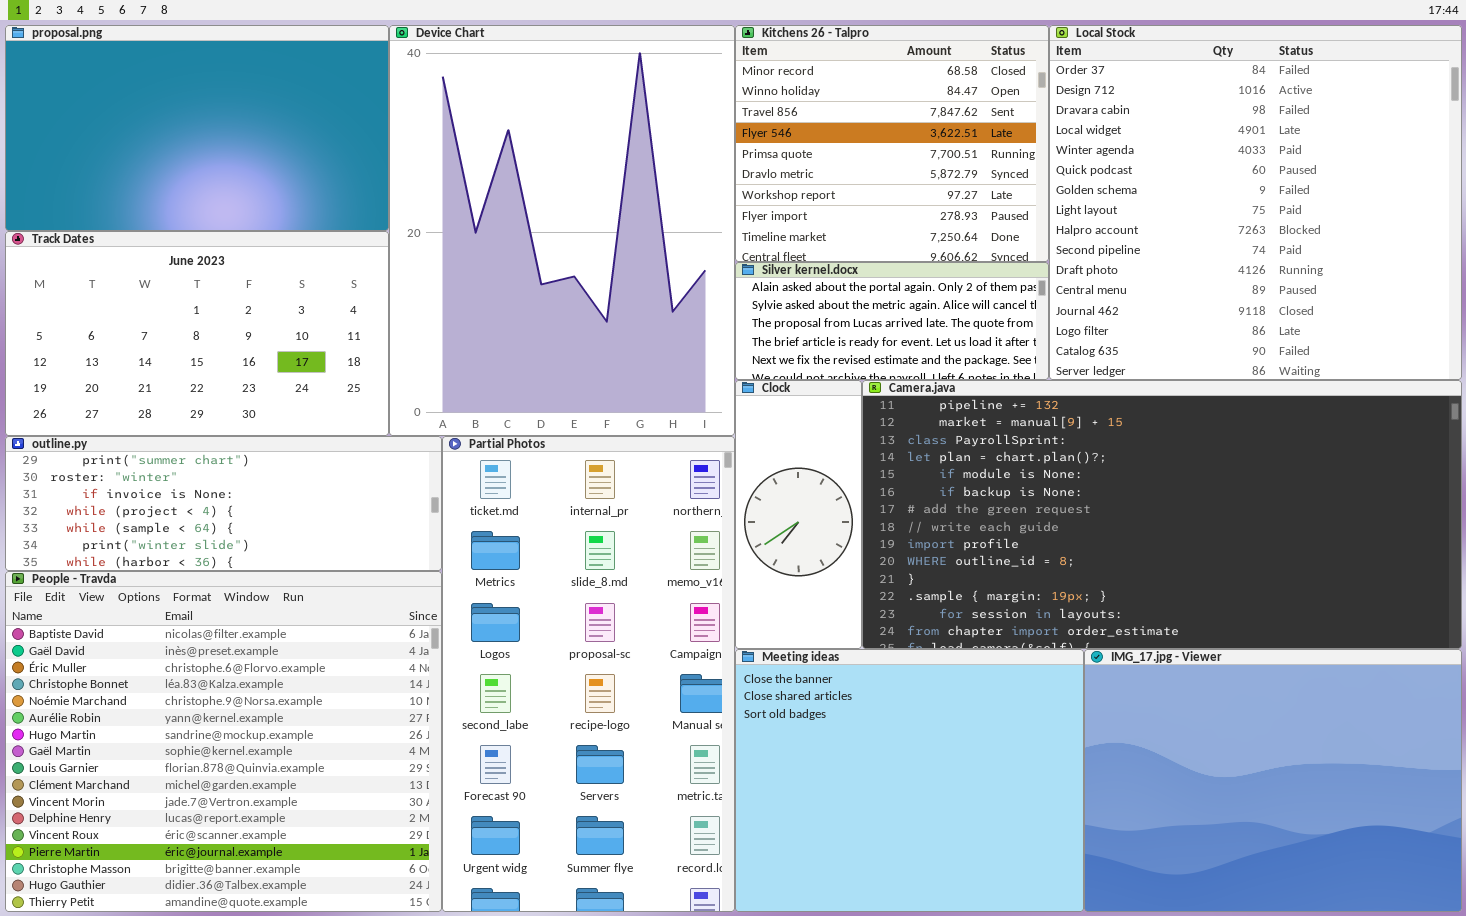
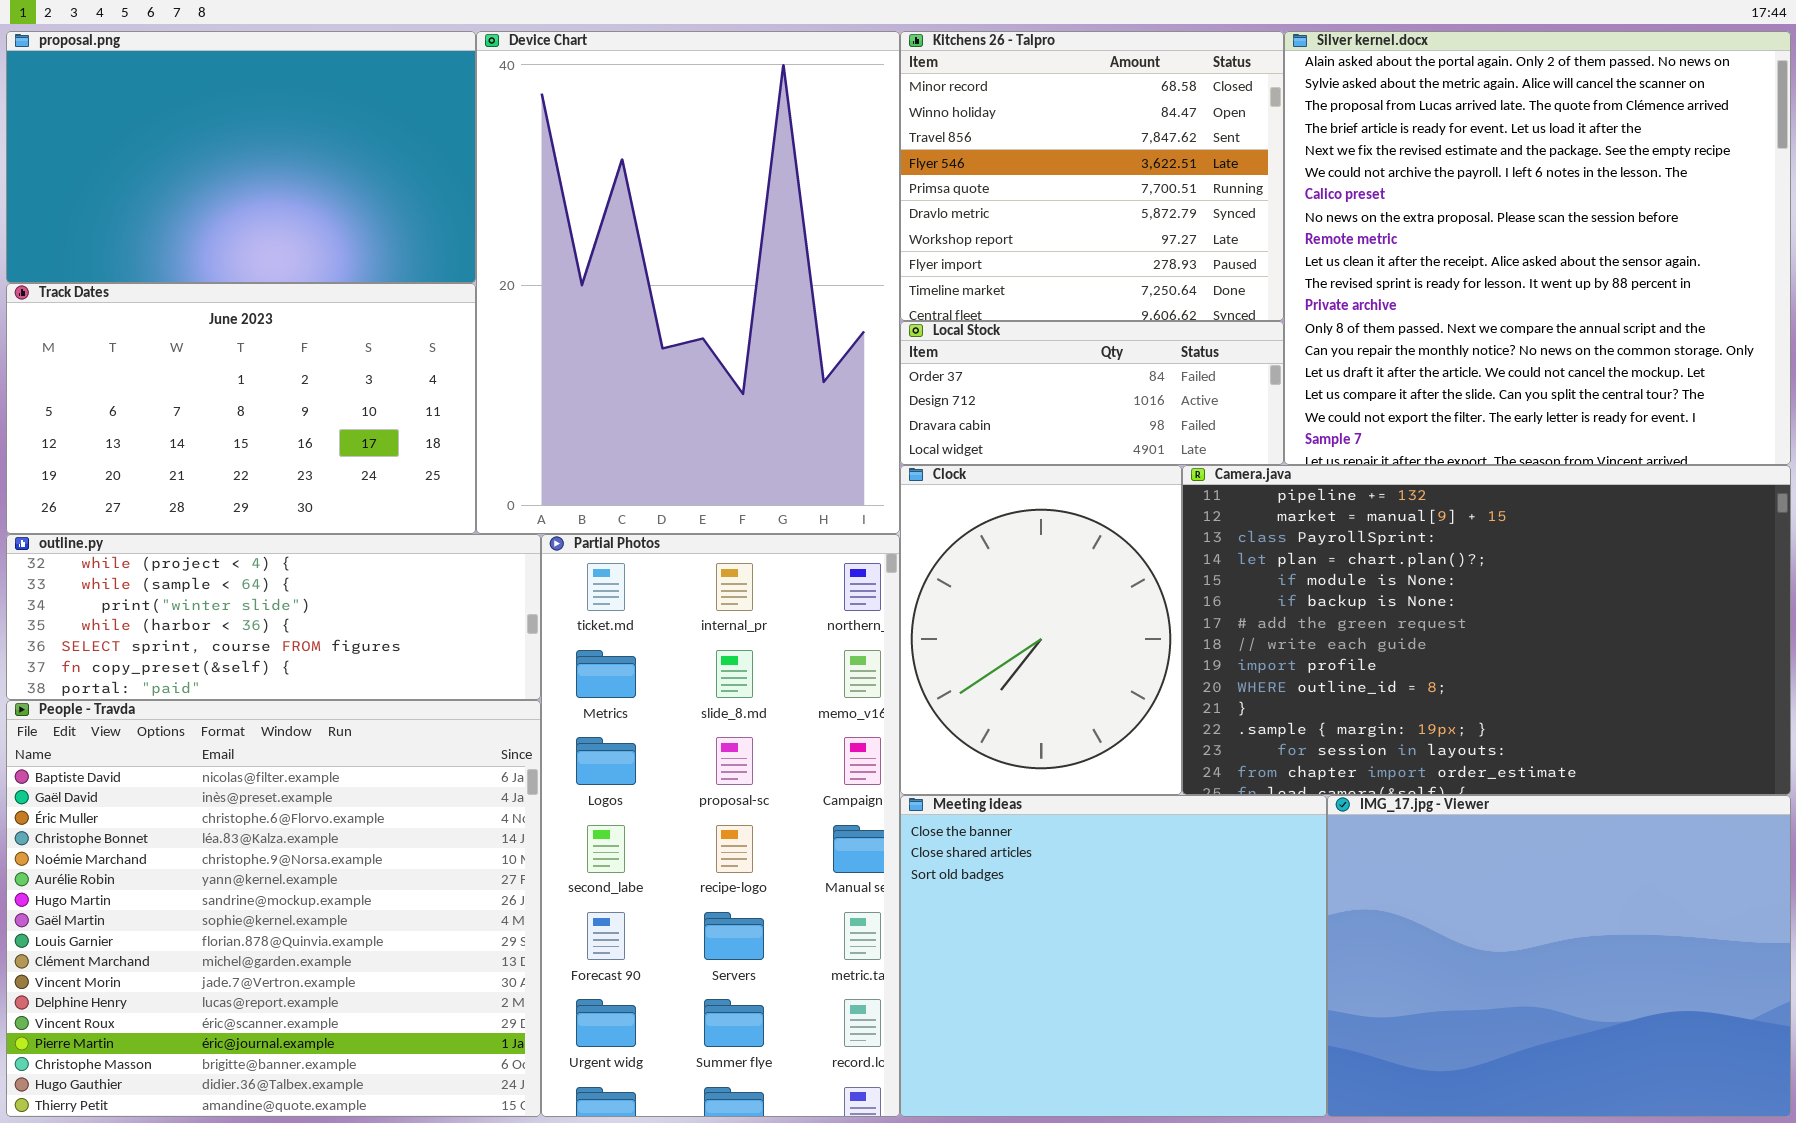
Local Stock: [1049,25,1462,380] -> [900,321,1284,465], moved, resized
Silver kernel.docx: [735,262,1049,380] -> [1284,31,1791,465], moved, resized
Clock: [735,380,862,649] -> [900,465,1182,795], resized
Camera.java: [862,380,1462,649] -> [1182,465,1791,795], resized
outline.py: [5,436,442,571] -> [6,534,541,700], scrolled down 3 rows

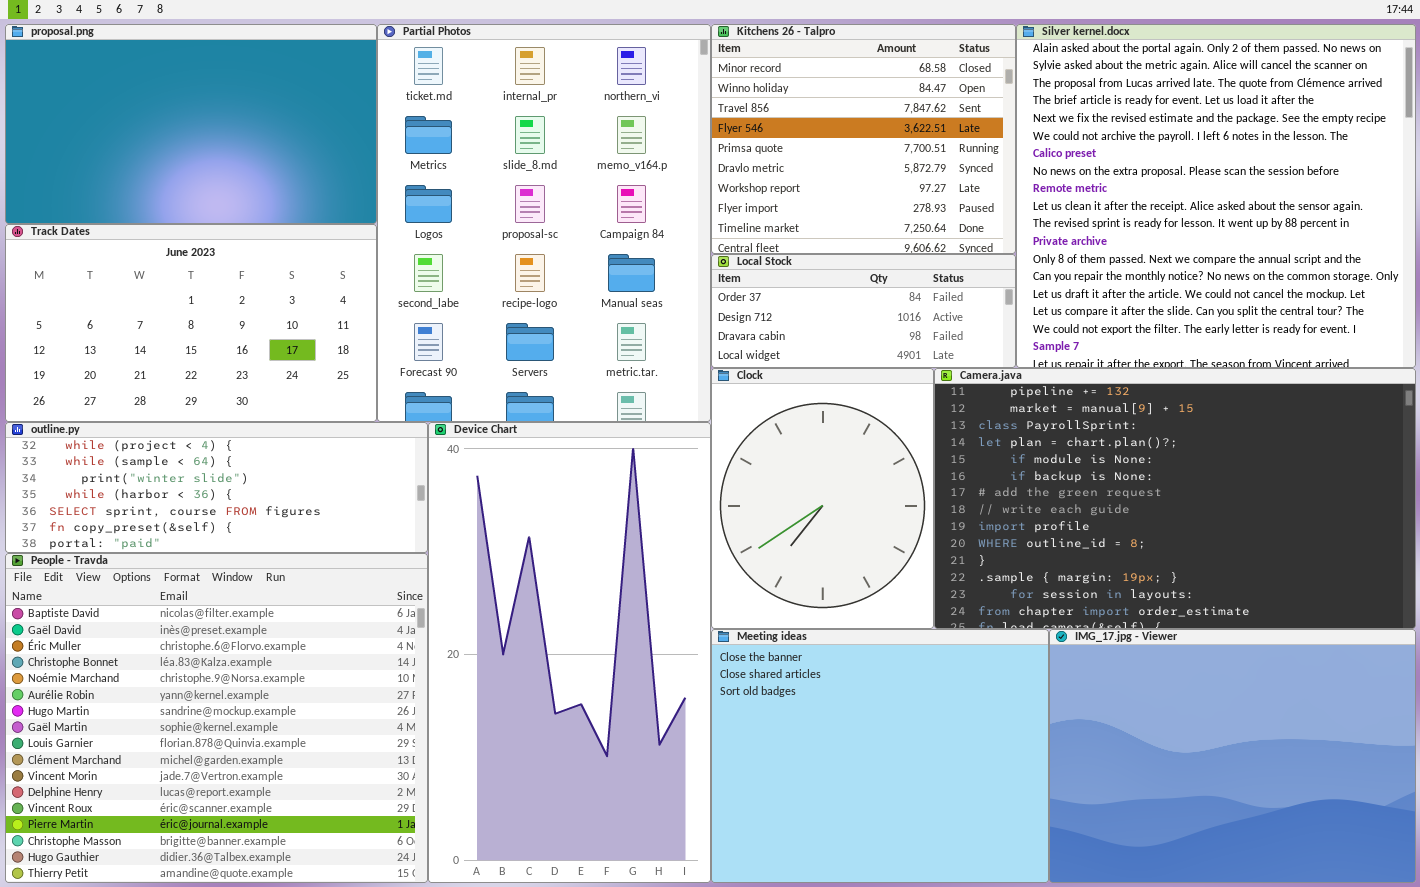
Device Chart: [476,31,900,534] -> [428,422,711,883], moved, resized
Partial Photos: [541,534,900,1117] -> [377,24,711,422], moved, resized

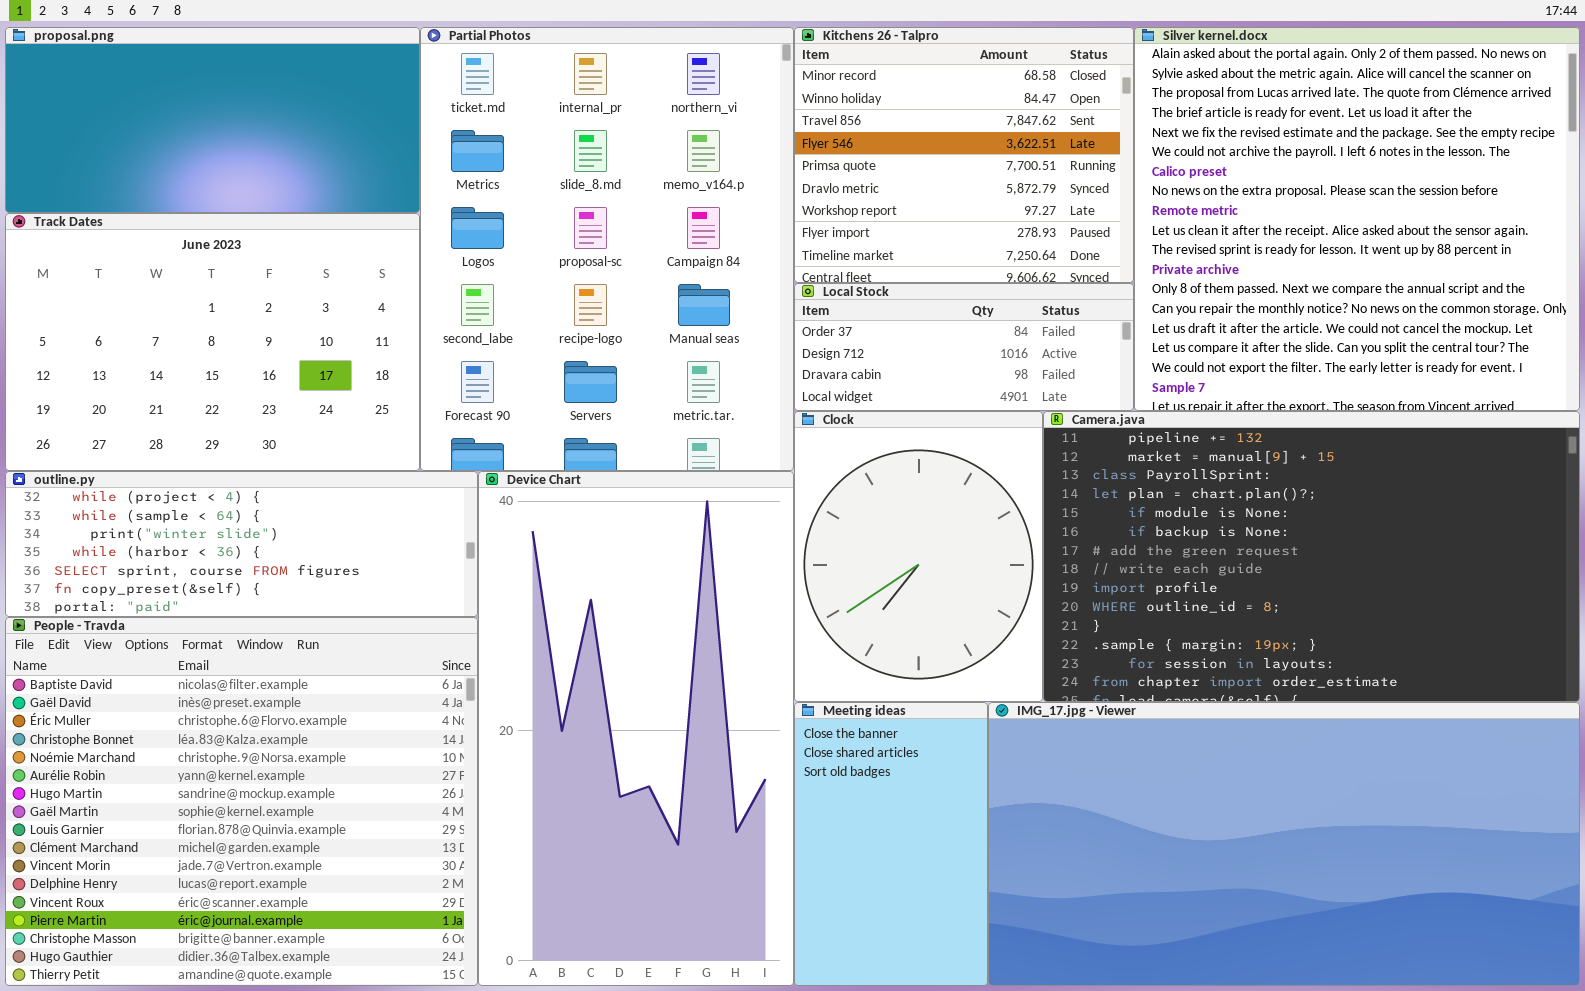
proposal.png: [5,24,377,224] -> [5,27,420,213], resized
Track Dates: [5,224,377,422] -> [5,213,420,471], resized
Meeting ideas: [711,629,1049,883] -> [794,702,988,986], resized
IMG_17.jpg - Viewer: [1049,629,1416,883] -> [988,702,1580,986], resized

